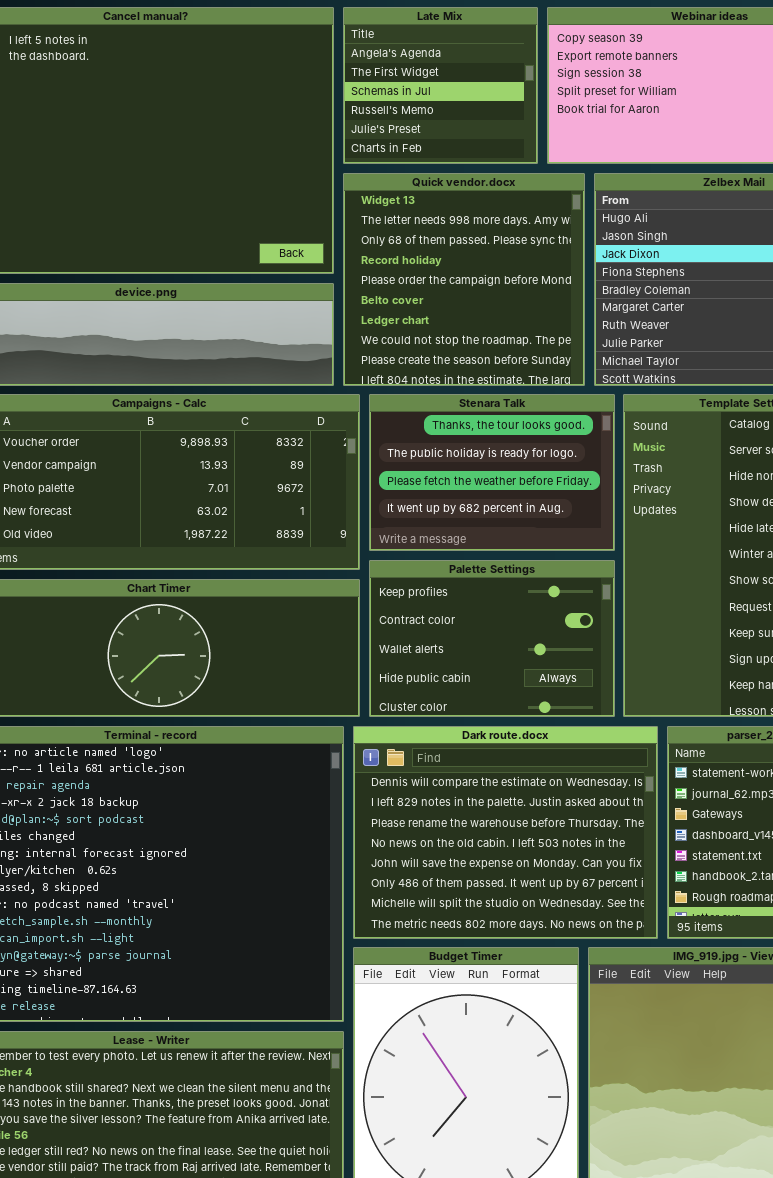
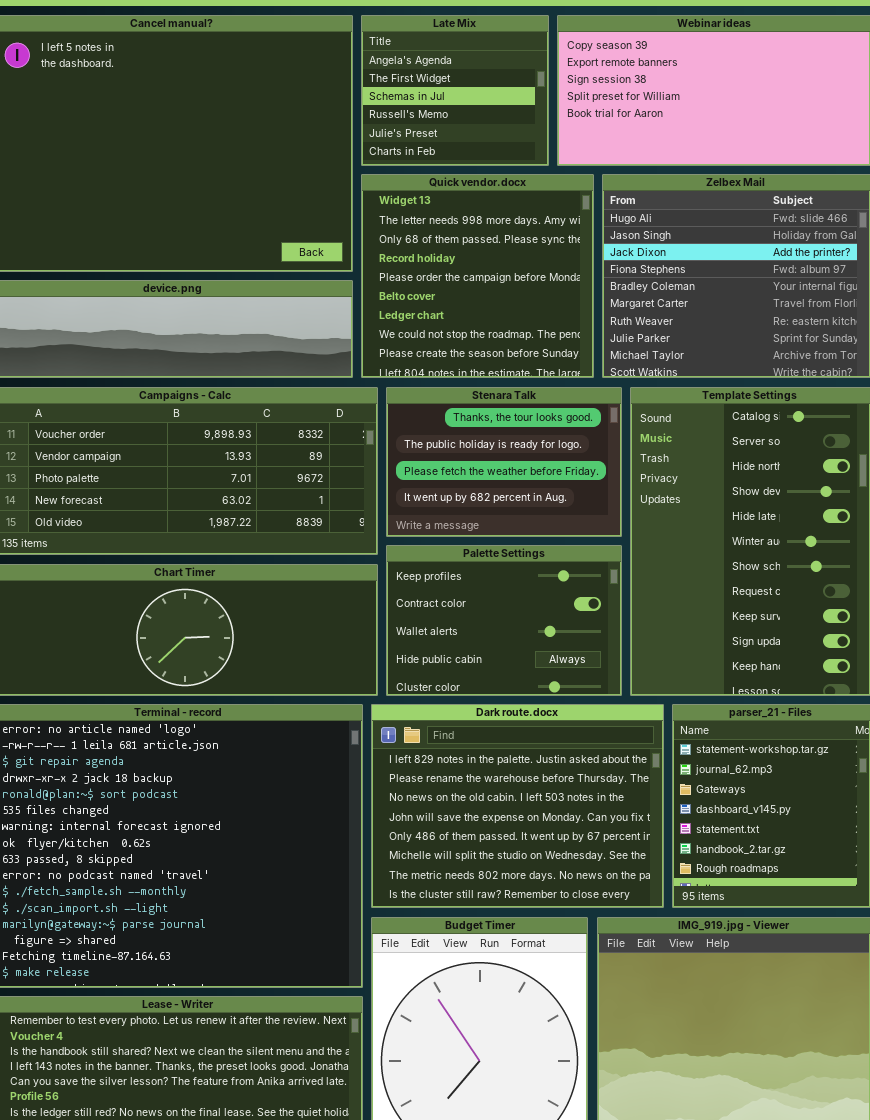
Dark route.docx: [353,726,658,939] -> [371,704,664,908], scrolled down 1 row

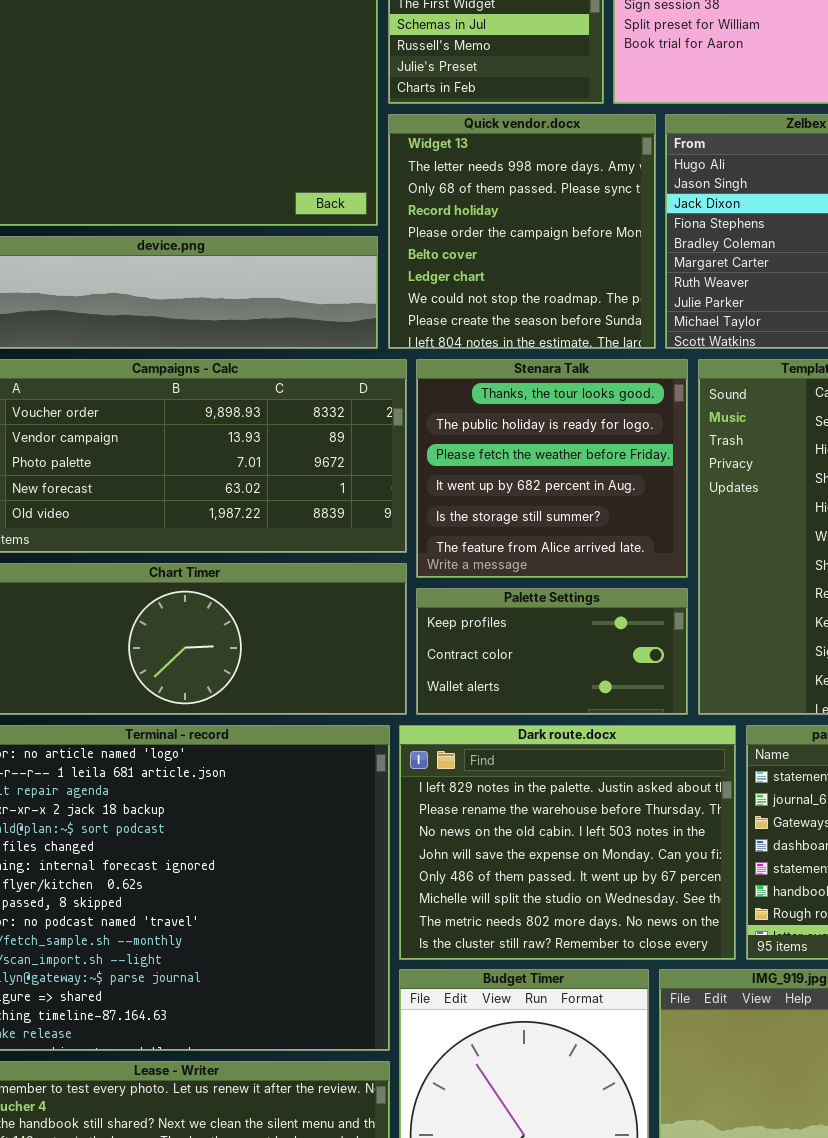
Stenara Talk: [386,387,622,537] -> [416,359,688,578], resized
Palette Settings: [386,545,622,696] -> [416,588,688,715], resized

